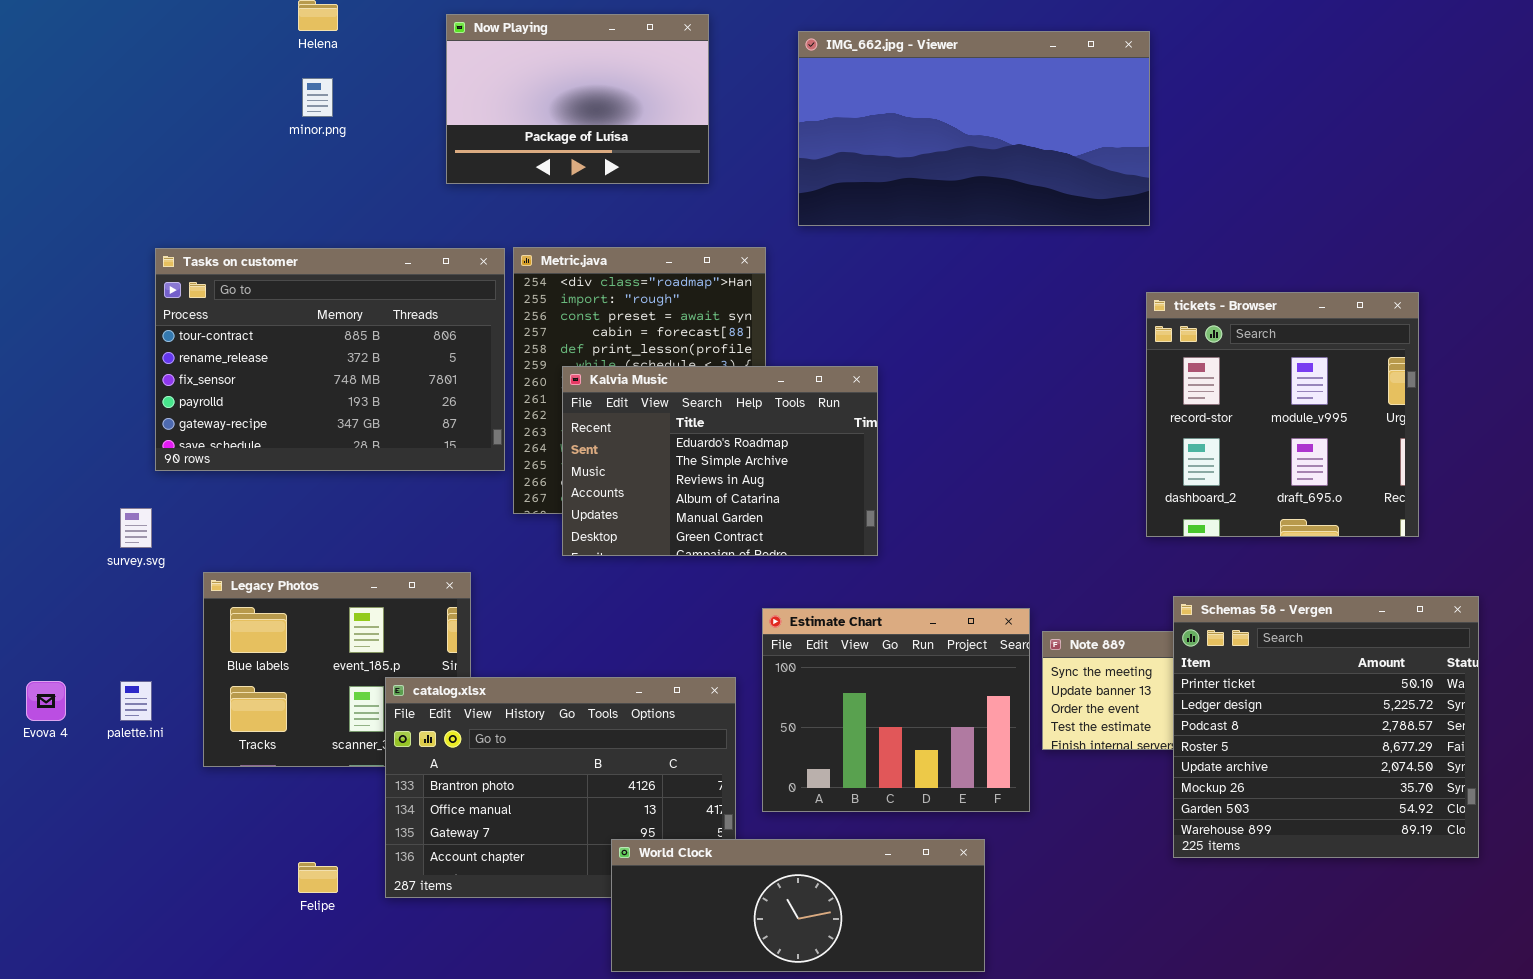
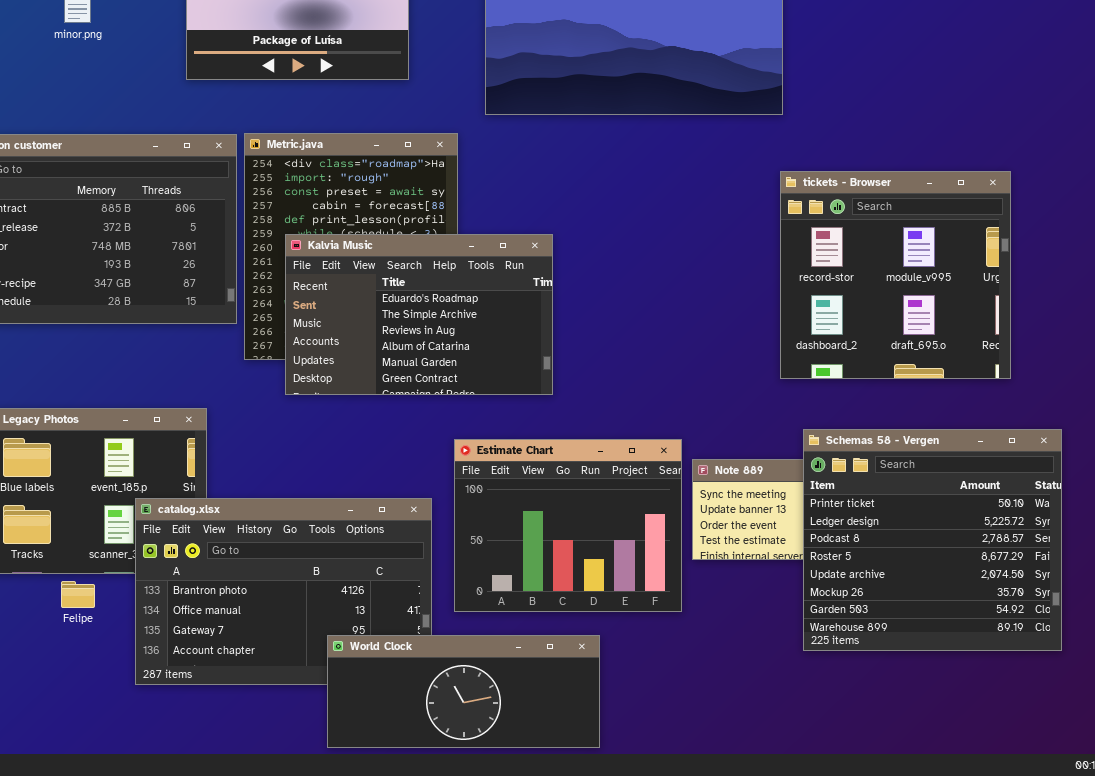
World Clock: [611,839,985,972] -> [327,635,600,748], resized
Felipe: [298,862,338,893] -> [61,581,95,608], moved

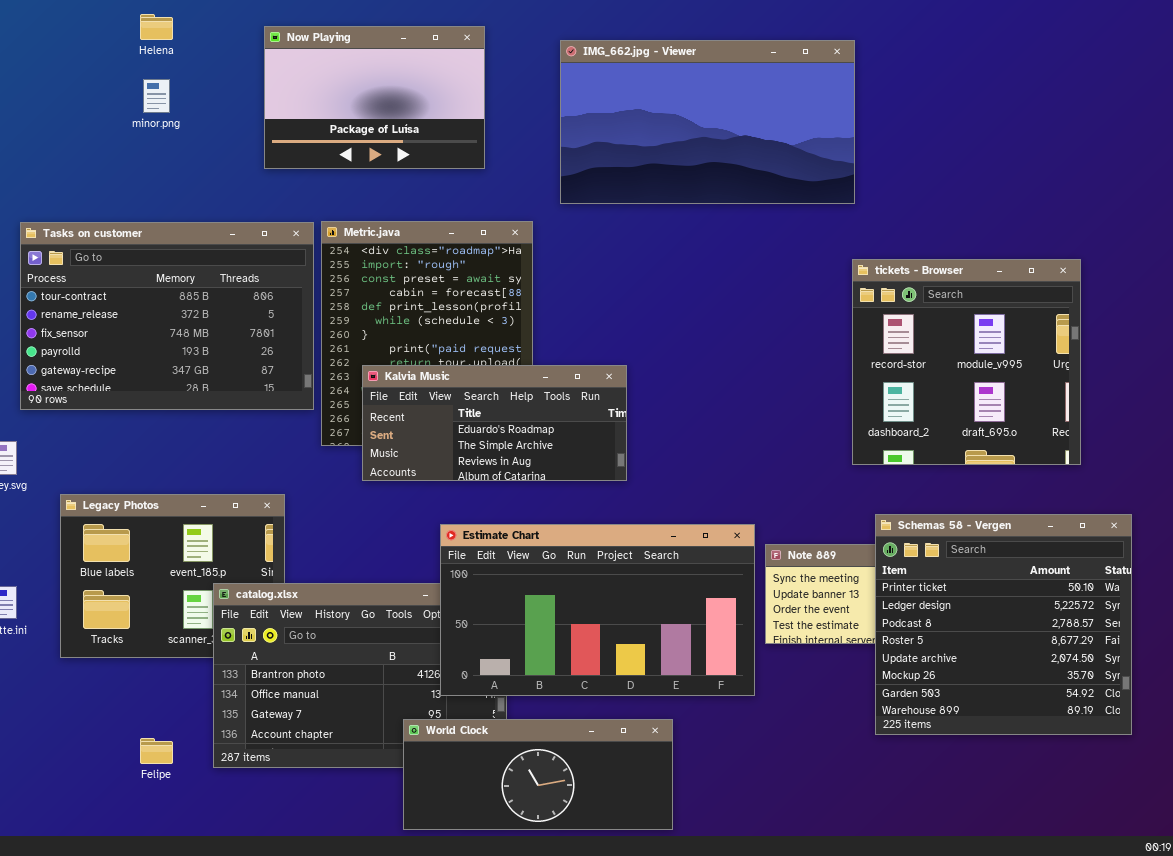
Kalvia Music: [285,234,553,395] -> [362,365,627,481], resized
Estimate Chart: [454,439,682,612] -> [440,524,755,696], resized
Felipe: [61,581,95,608] -> [140,738,173,764], moved

